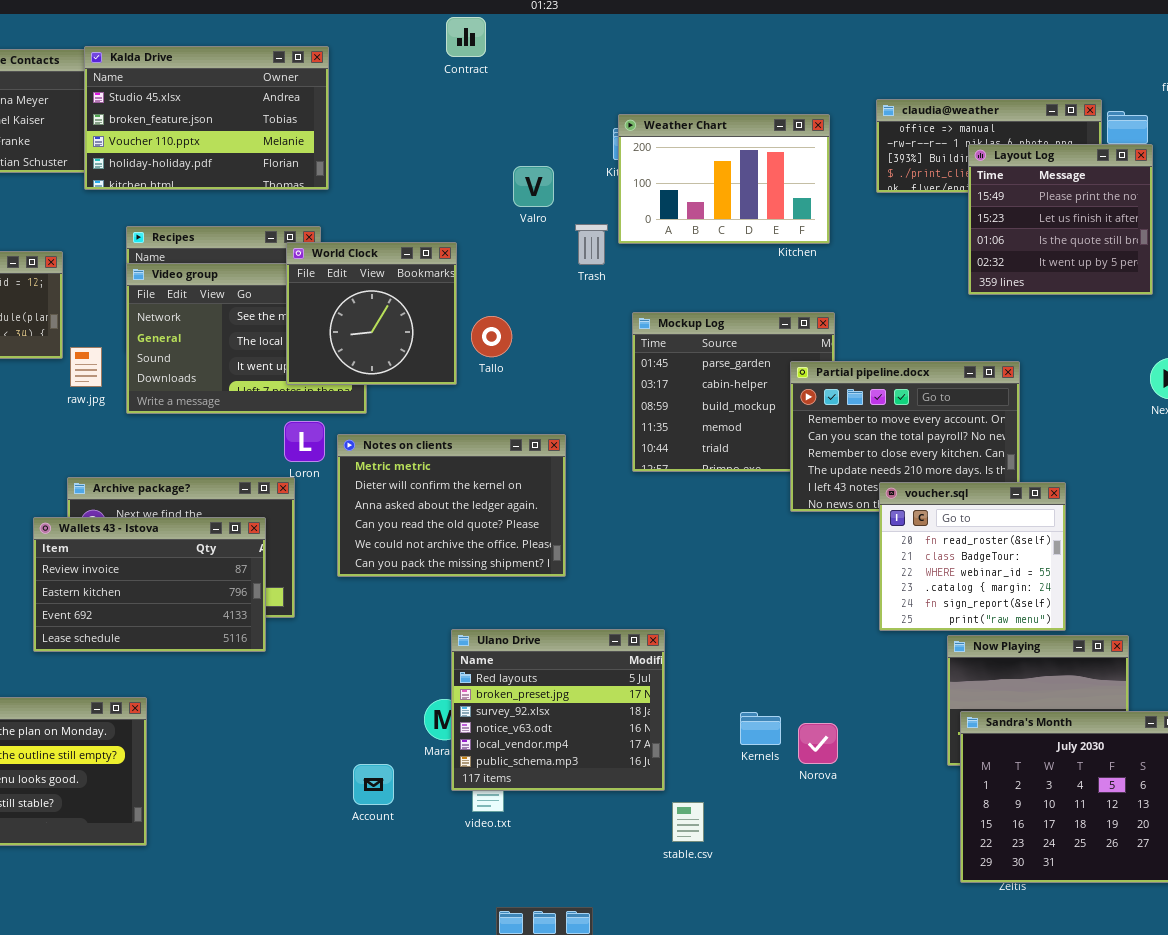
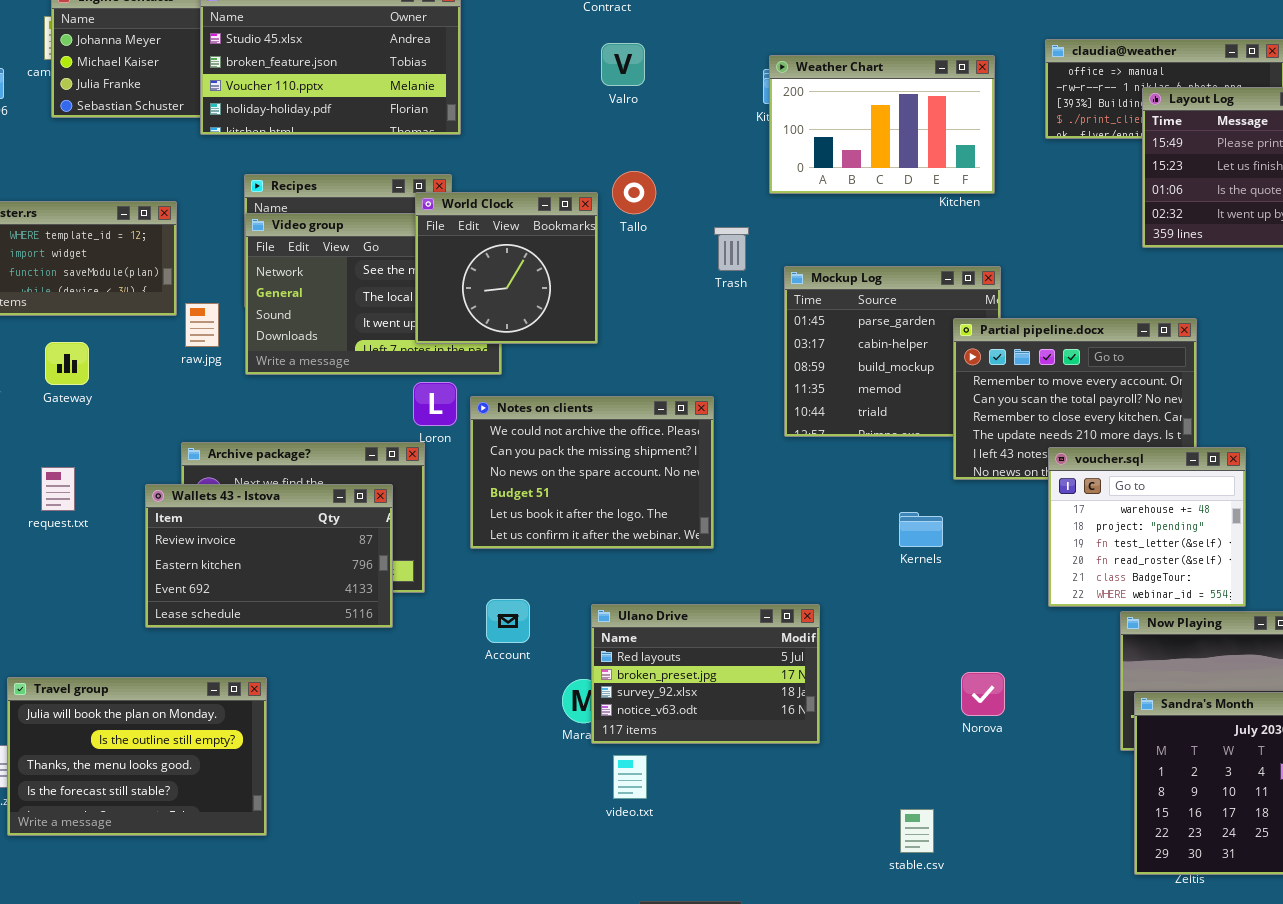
Valro: [513,166,554,207] -> [601,43,645,86], moved
Trash: [575,224,608,265] -> [714,227,749,271], moved
Tallo: [471,316,512,357] -> [612,171,656,214], moved
Notes on clients: [337,434,566,577] -> [470,396,714,549], scrolled down 4 rows
voucher.sql: [879,482,1066,631] -> [1048,447,1246,607], scrolled up 3 rows
Ulano Drive: [451,629,665,791] -> [591,604,820,744], resized
Kernels: [740,712,781,745] -> [899,512,943,547], moved
Norova: [798,723,838,764] -> [961,672,1005,716], moved
Account: [353,764,394,805] -> [486,599,530,643], moved
stable.csv: [672,802,704,842] -> [900,809,934,853], moved

